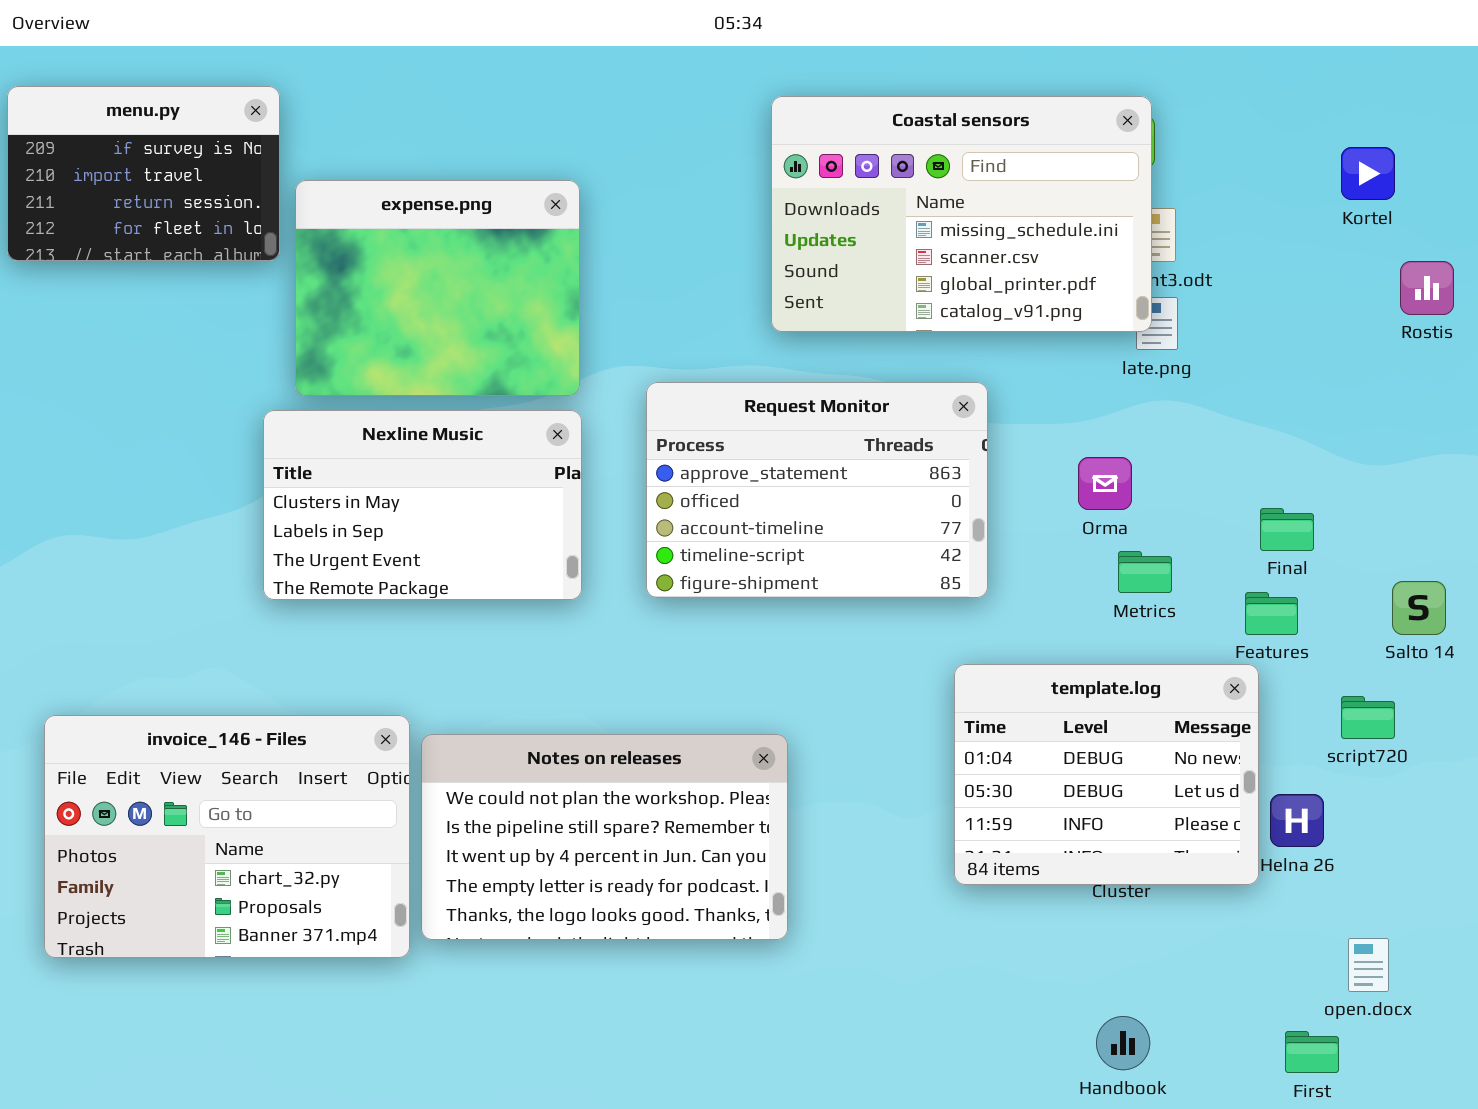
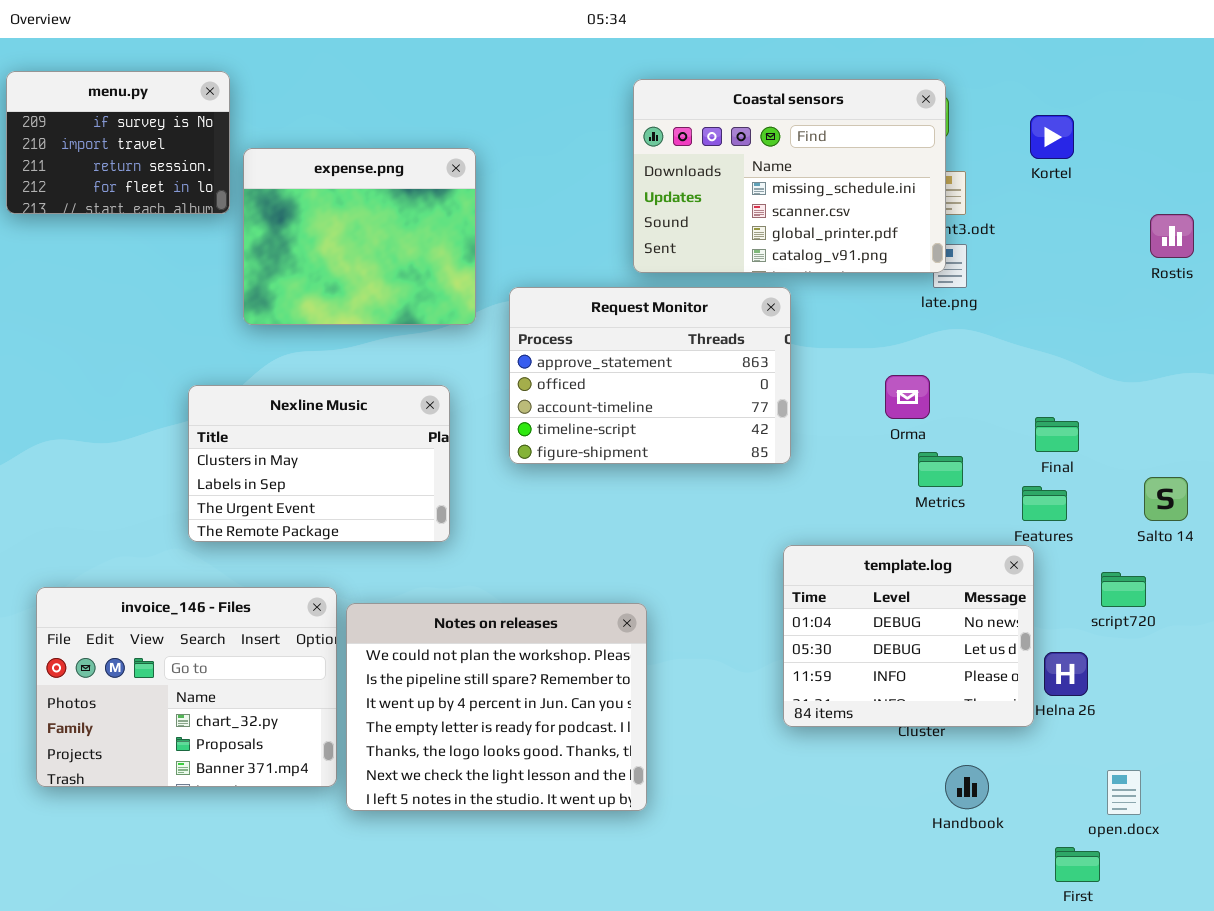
Kortel: [1341,147,1395,200] -> [1030,115,1074,159], moved
Request Monitor: [646,382,988,598] -> [509,287,791,464], moved
Nexline Music: [263,410,582,600] -> [188,385,450,542], moved
Notes on releases: [421,734,788,940] -> [346,603,647,811], resized
Handbook: [1096,1016,1150,1070] -> [945,765,989,809], moved

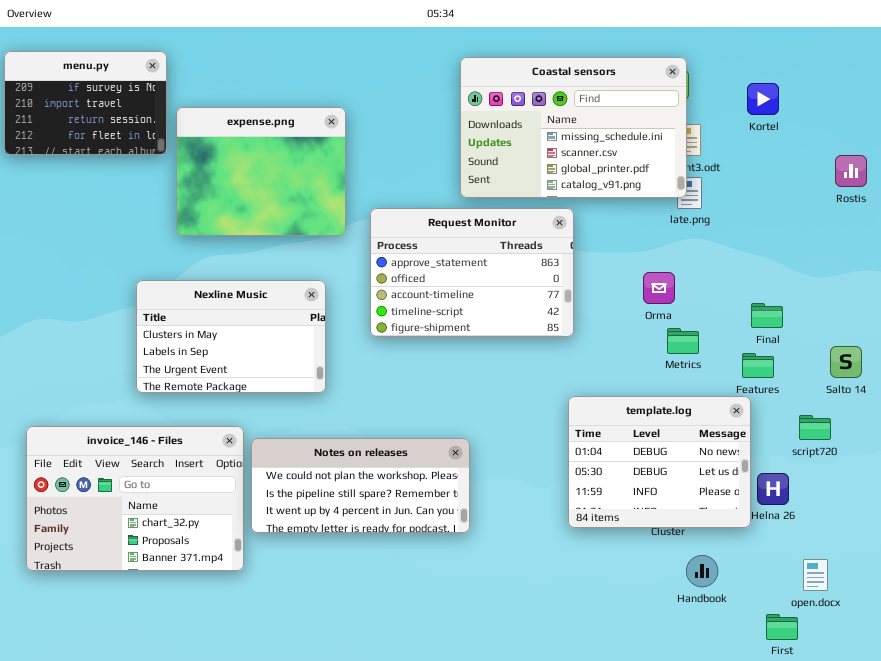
Notes on releases: [346,603,647,811] -> [251,438,470,533], resized

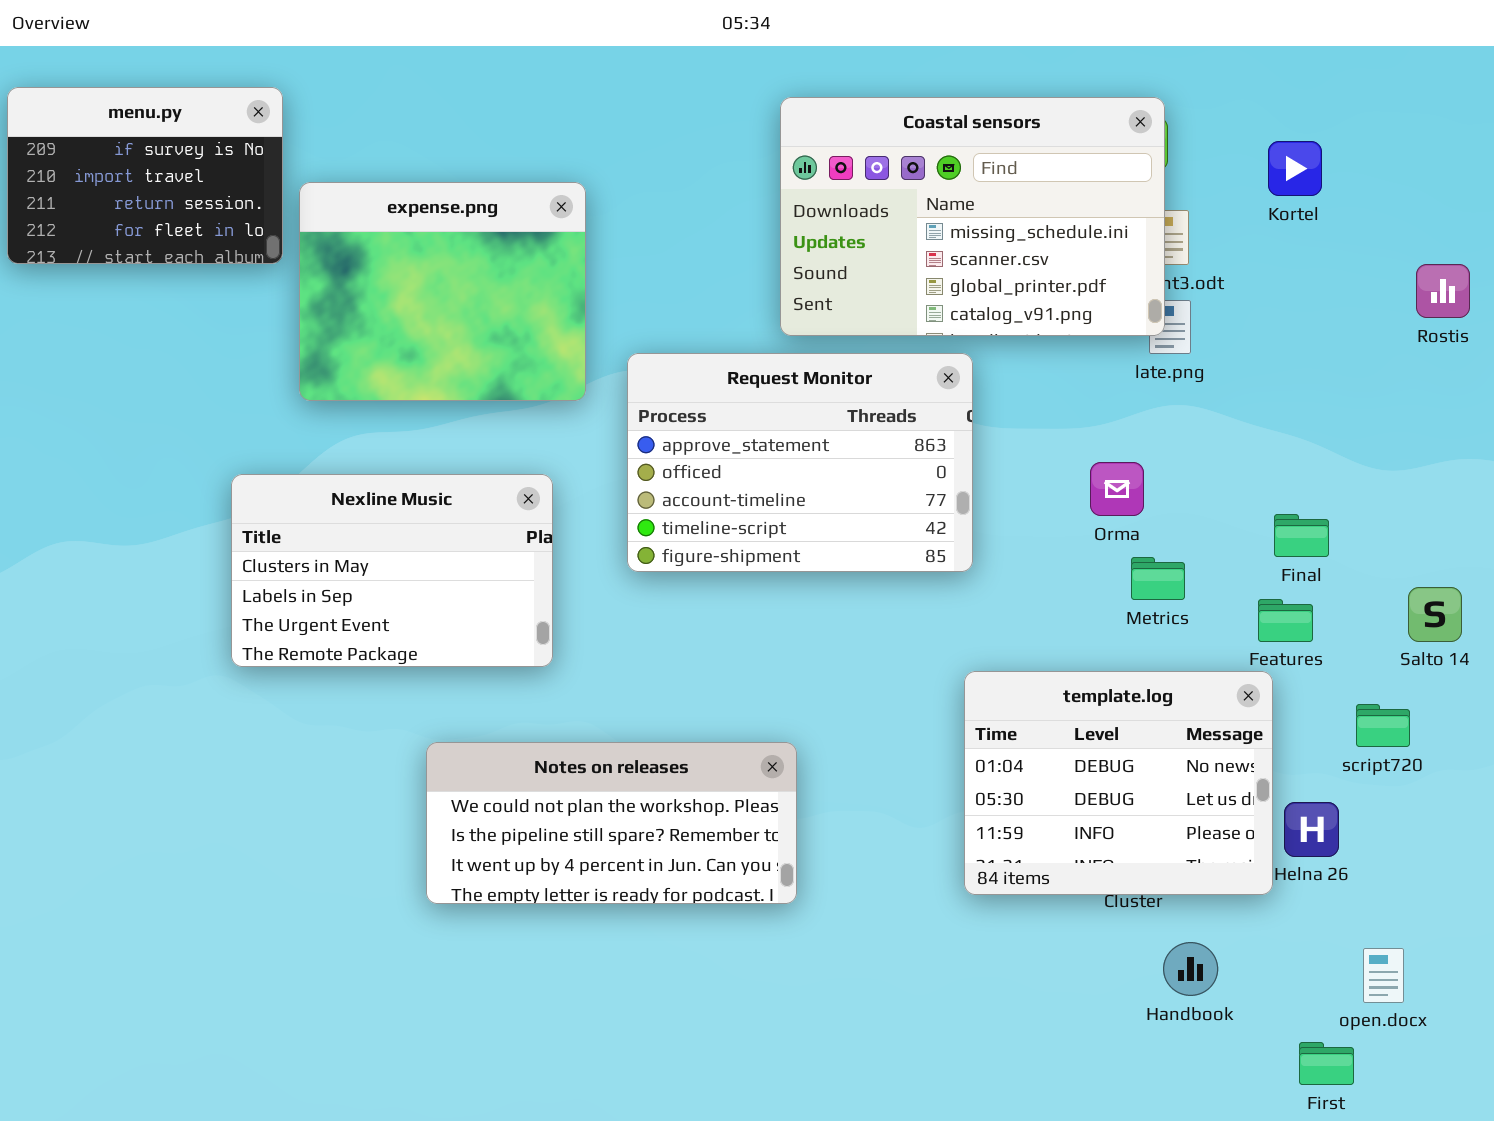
invoice_146 - Files: [26,426,244,571] -> none, closed

